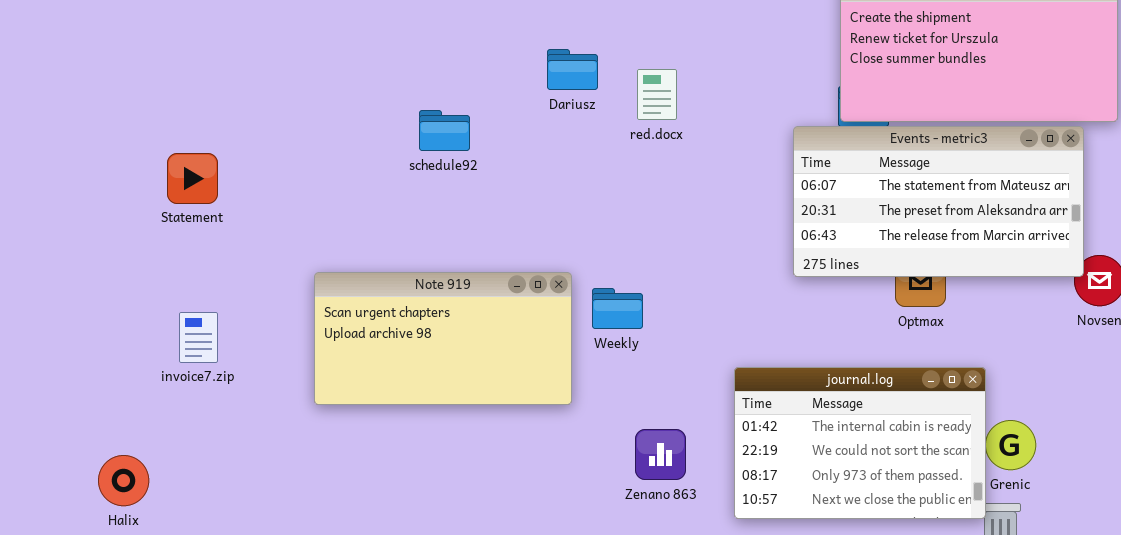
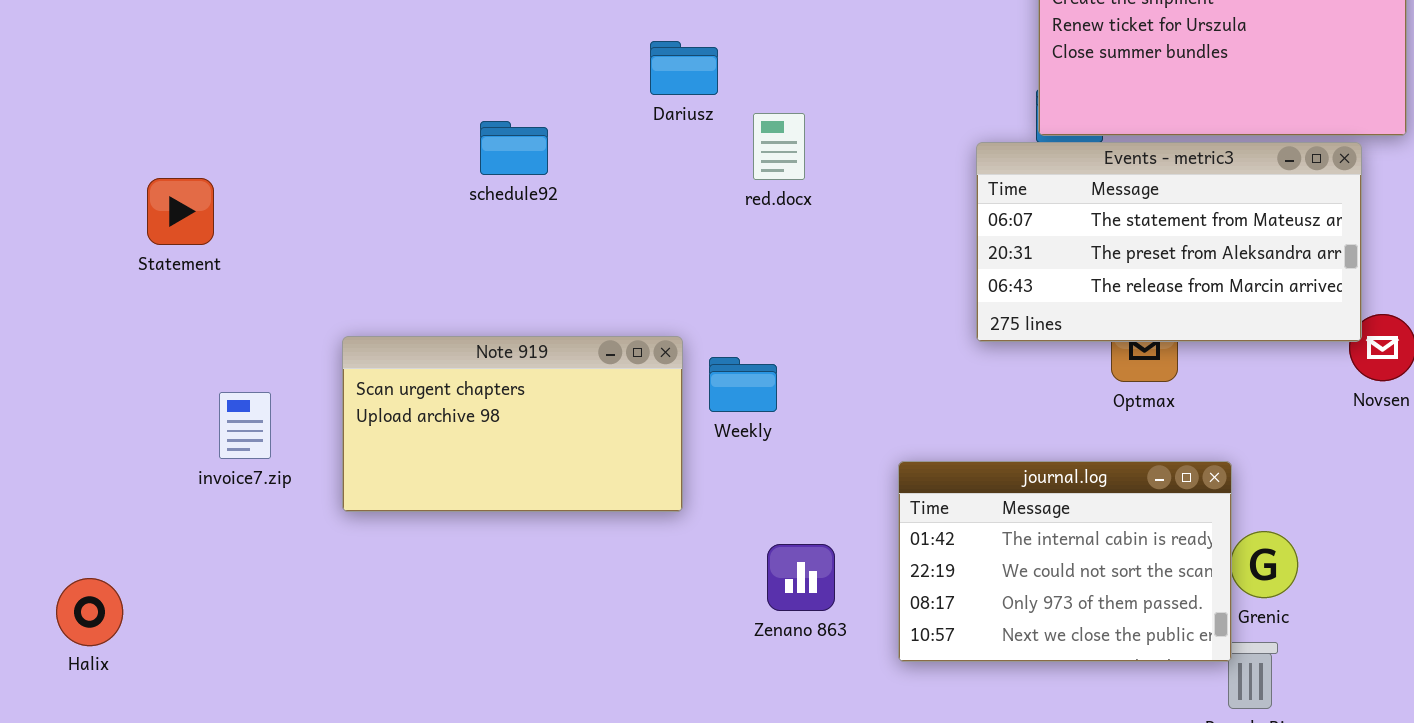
red.docx: [637,69,677,120] -> [753,113,805,180], moved
invoice7.zip: [179,312,218,363] -> [219,392,271,459], moved

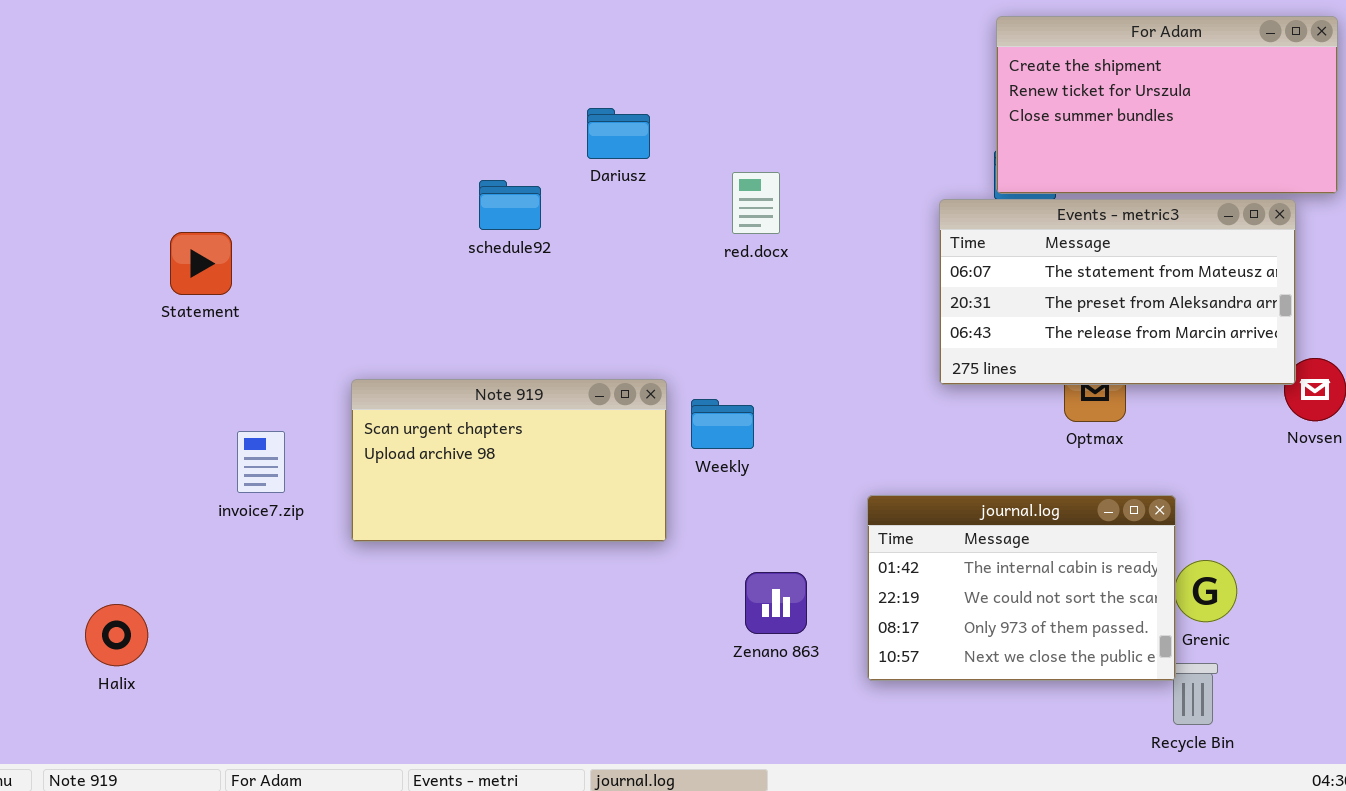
Dariusz: [650,41,718,95] -> [587,108,650,159], moved

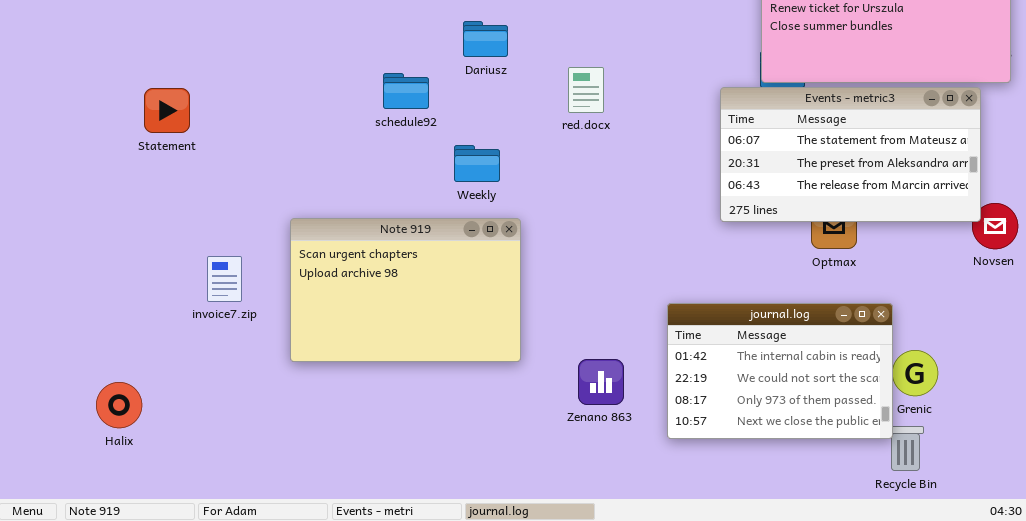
Statement: [170,232,232,295] -> [144,88,190,133], moved
Note 919: [351,379,667,542] -> [290,218,521,362], resized
Weekly: [691,399,754,449] -> [454,145,500,182], moved

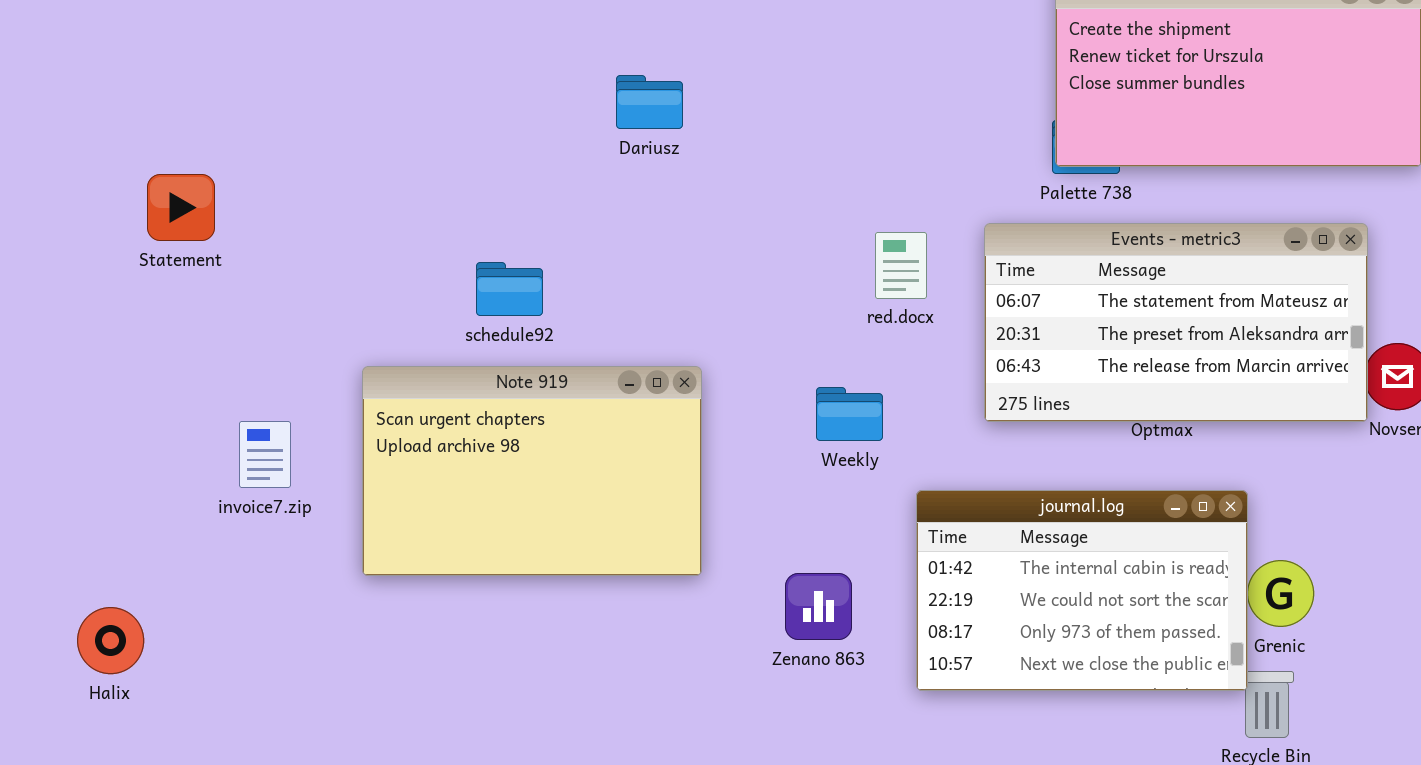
red.docx: [568,67,604,113] -> [875,232,927,299], moved
schedule92: [383,73,429,109] -> [476,262,543,316], moved
Events - metric3: [720,87,981,222] -> [984,223,1368,422], moved
Weekly: [454,145,500,182] -> [816,387,883,441], moved

